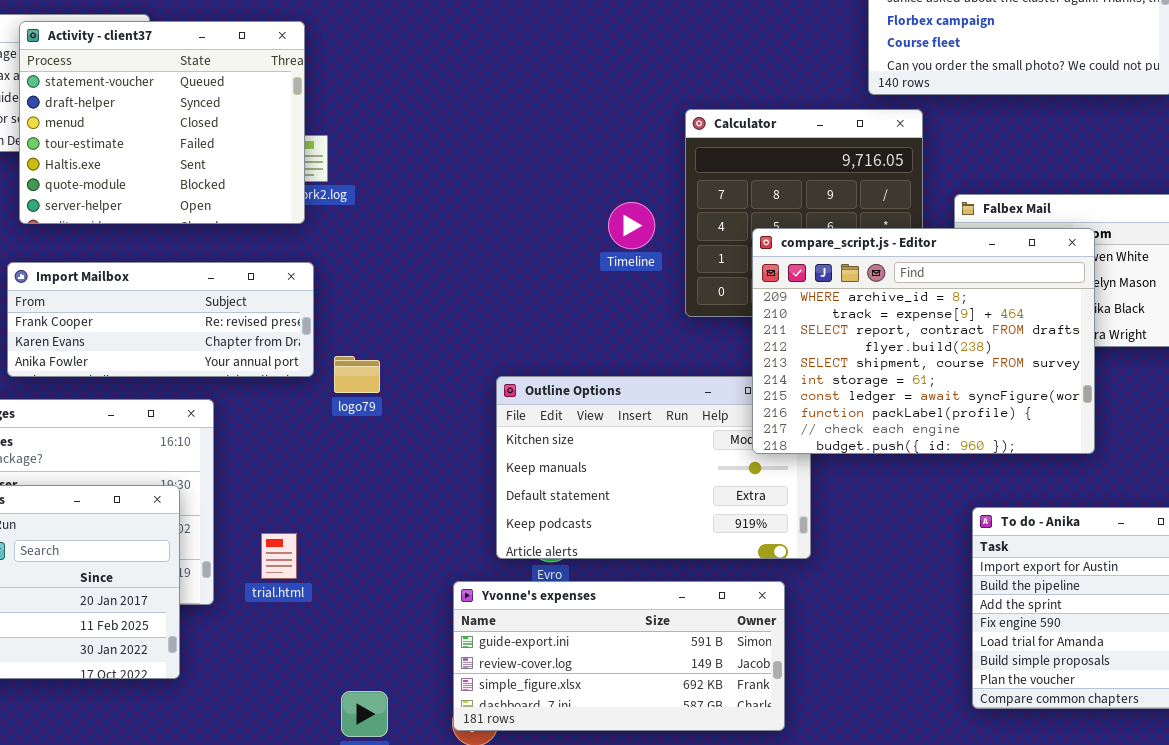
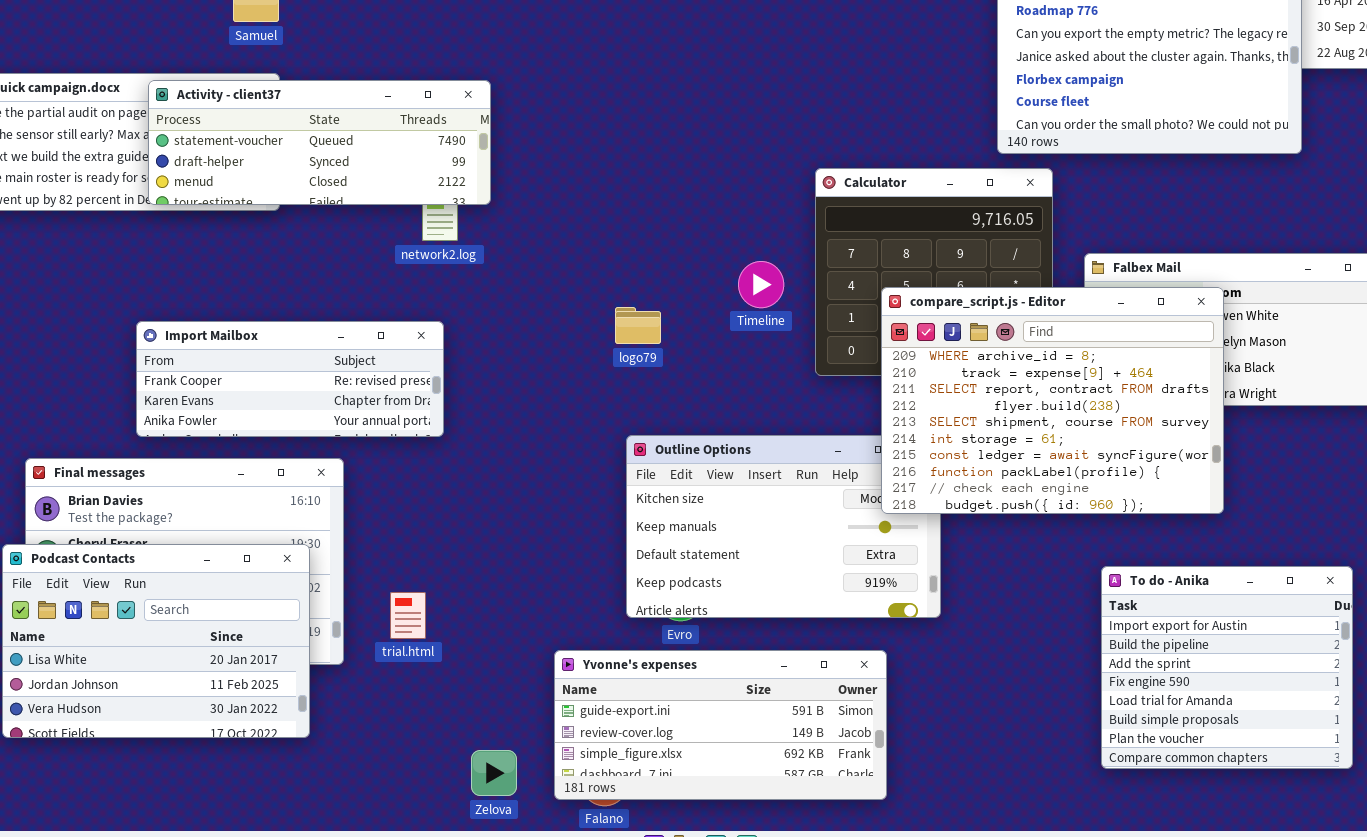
Activity - client37: [19,21,305,224] -> [148,80,491,205], resized
logo79: [334,356,380,393] -> [615,307,661,344], moved
Yvonne's expenses: [453,581,785,731] -> [554,650,887,800], moved

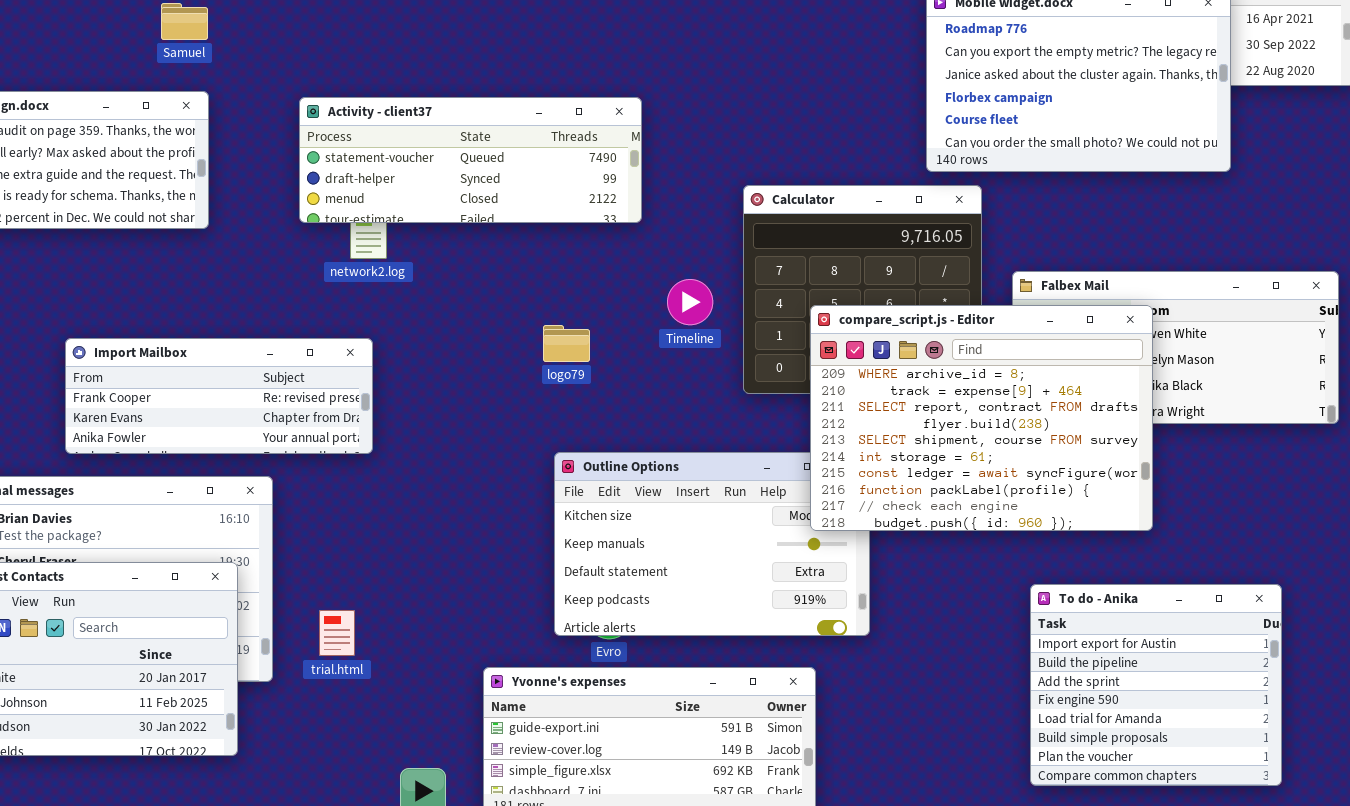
Activity - client37: [148,80,491,205] -> [299,97,642,223], moved

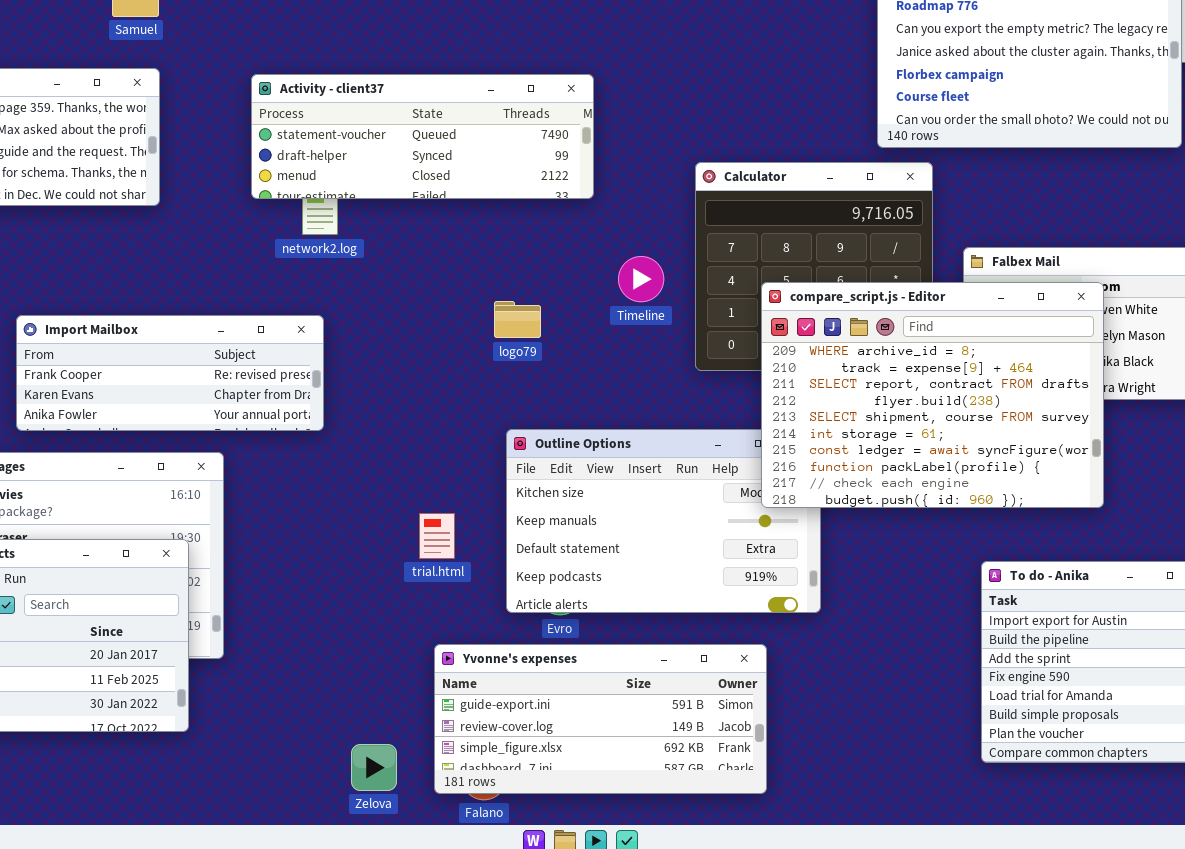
trial.html: [319,610,355,656] -> [419,513,455,559], moved

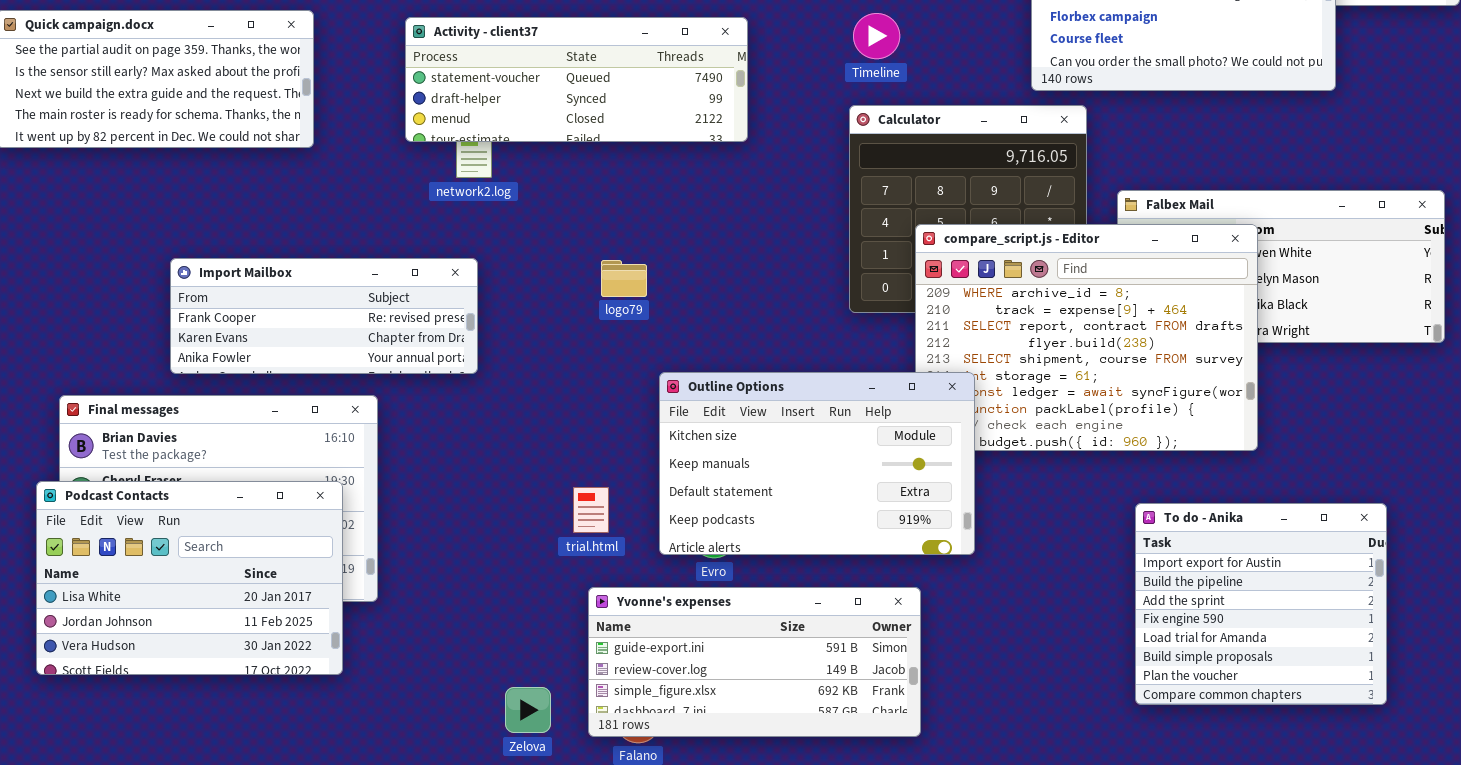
Timeline: [618,256,664,302] -> [853,13,900,59], moved
logo79: [494,301,541,338] -> [601,260,647,297], moved
Outline Options: [506,429,821,613] -> [659,372,975,555], raised
trial.html: [419,513,455,559] -> [573,487,609,533], moved

